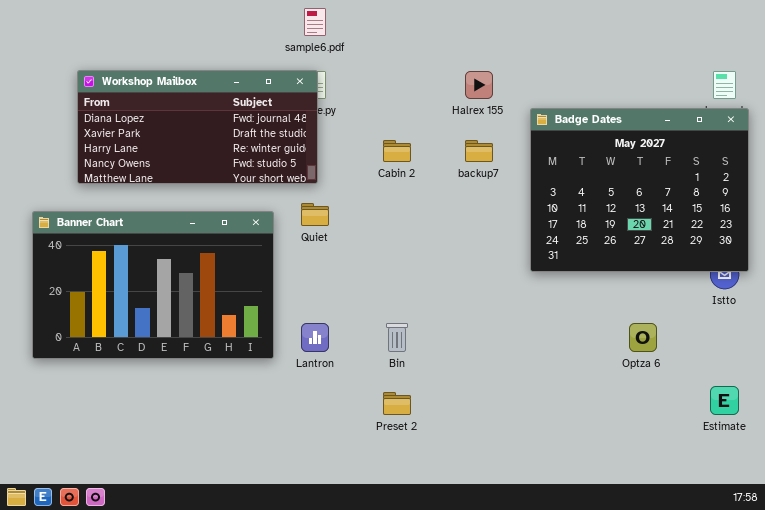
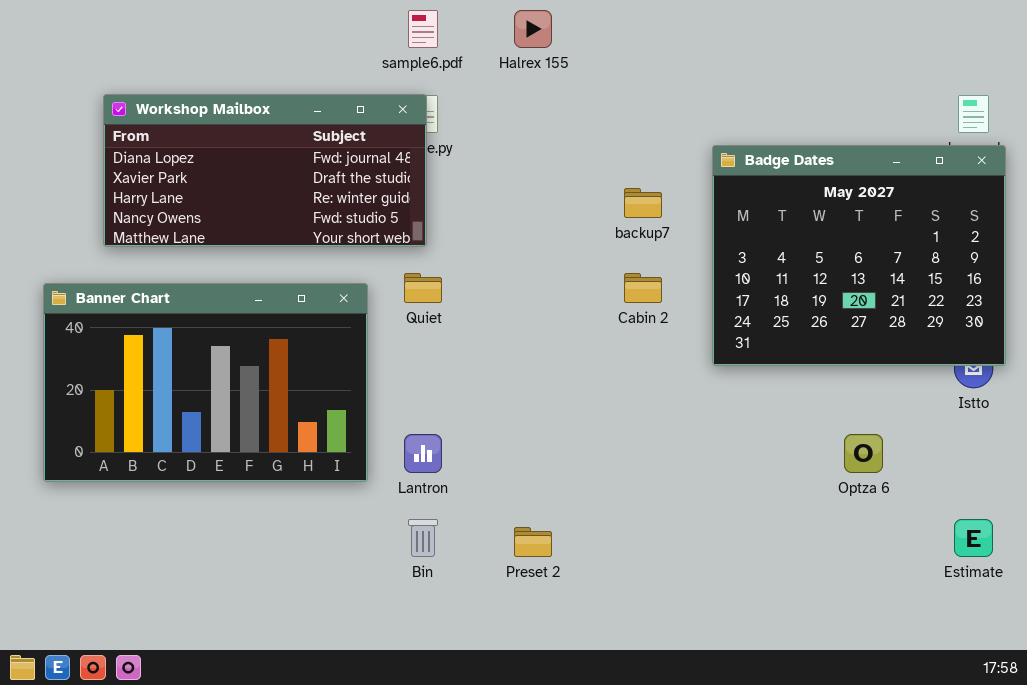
Halrex 155: [465,71,493,99] -> [514,10,552,48], moved
Cabin 2: [383,140,411,162] -> [624,273,662,303], moved
Bin: [386,323,408,352] -> [408,519,438,557], moved

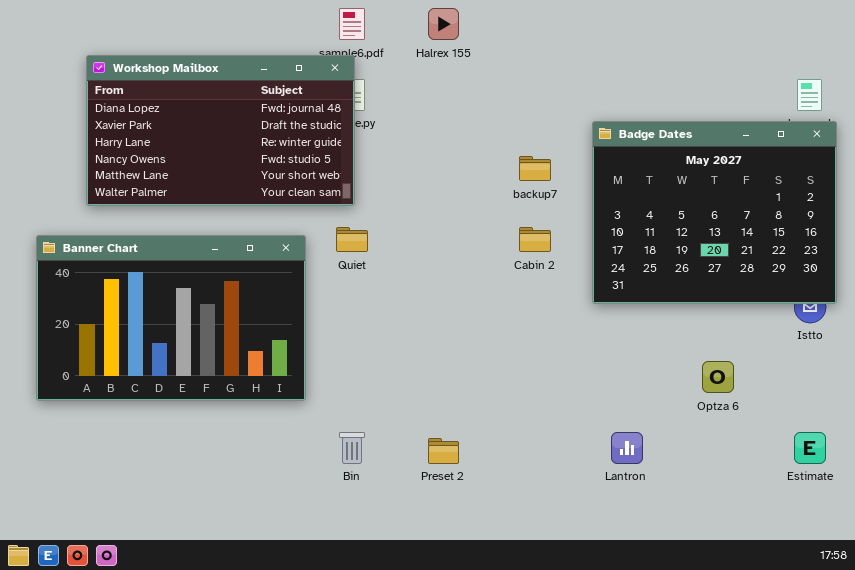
Workshop Mailbox: [103,94,427,247] -> [86,55,355,206], resized
Lantron: [404,434,442,473] -> [611,432,643,464], moved

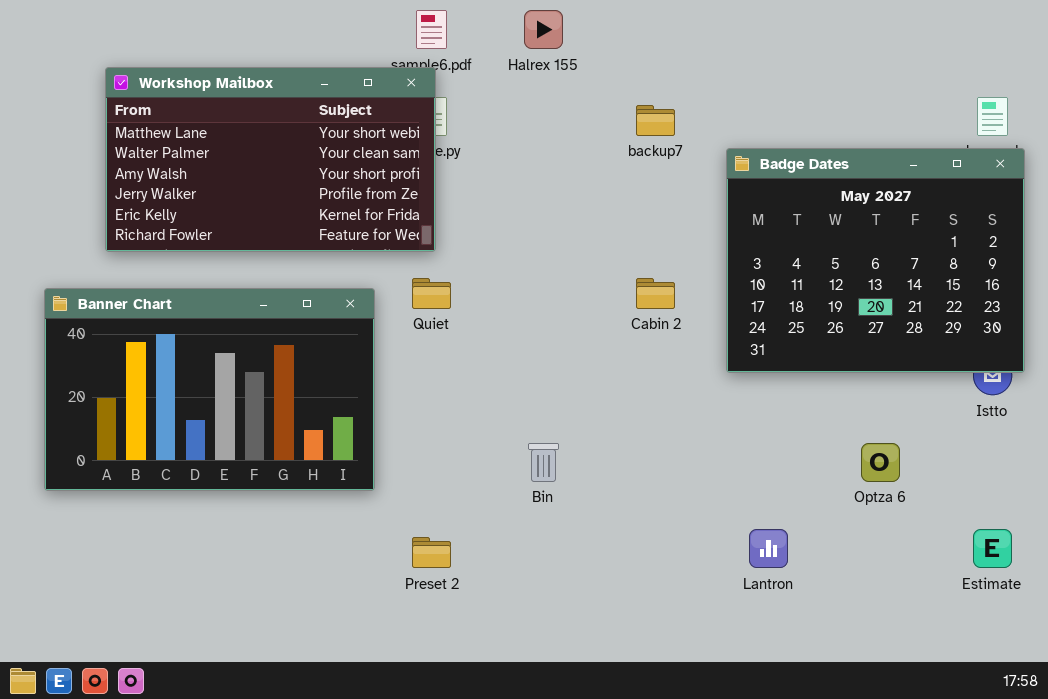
Workshop Mailbox: [86,55,355,206] -> [105,67,436,252], scrolled down 4 rows
backup7: [519,156,551,181] -> [636,105,675,136], moved
Bin: [339,432,365,464] -> [528,443,559,482], moved
Preset 2: [428,438,459,464] -> [412,537,451,568], moved

